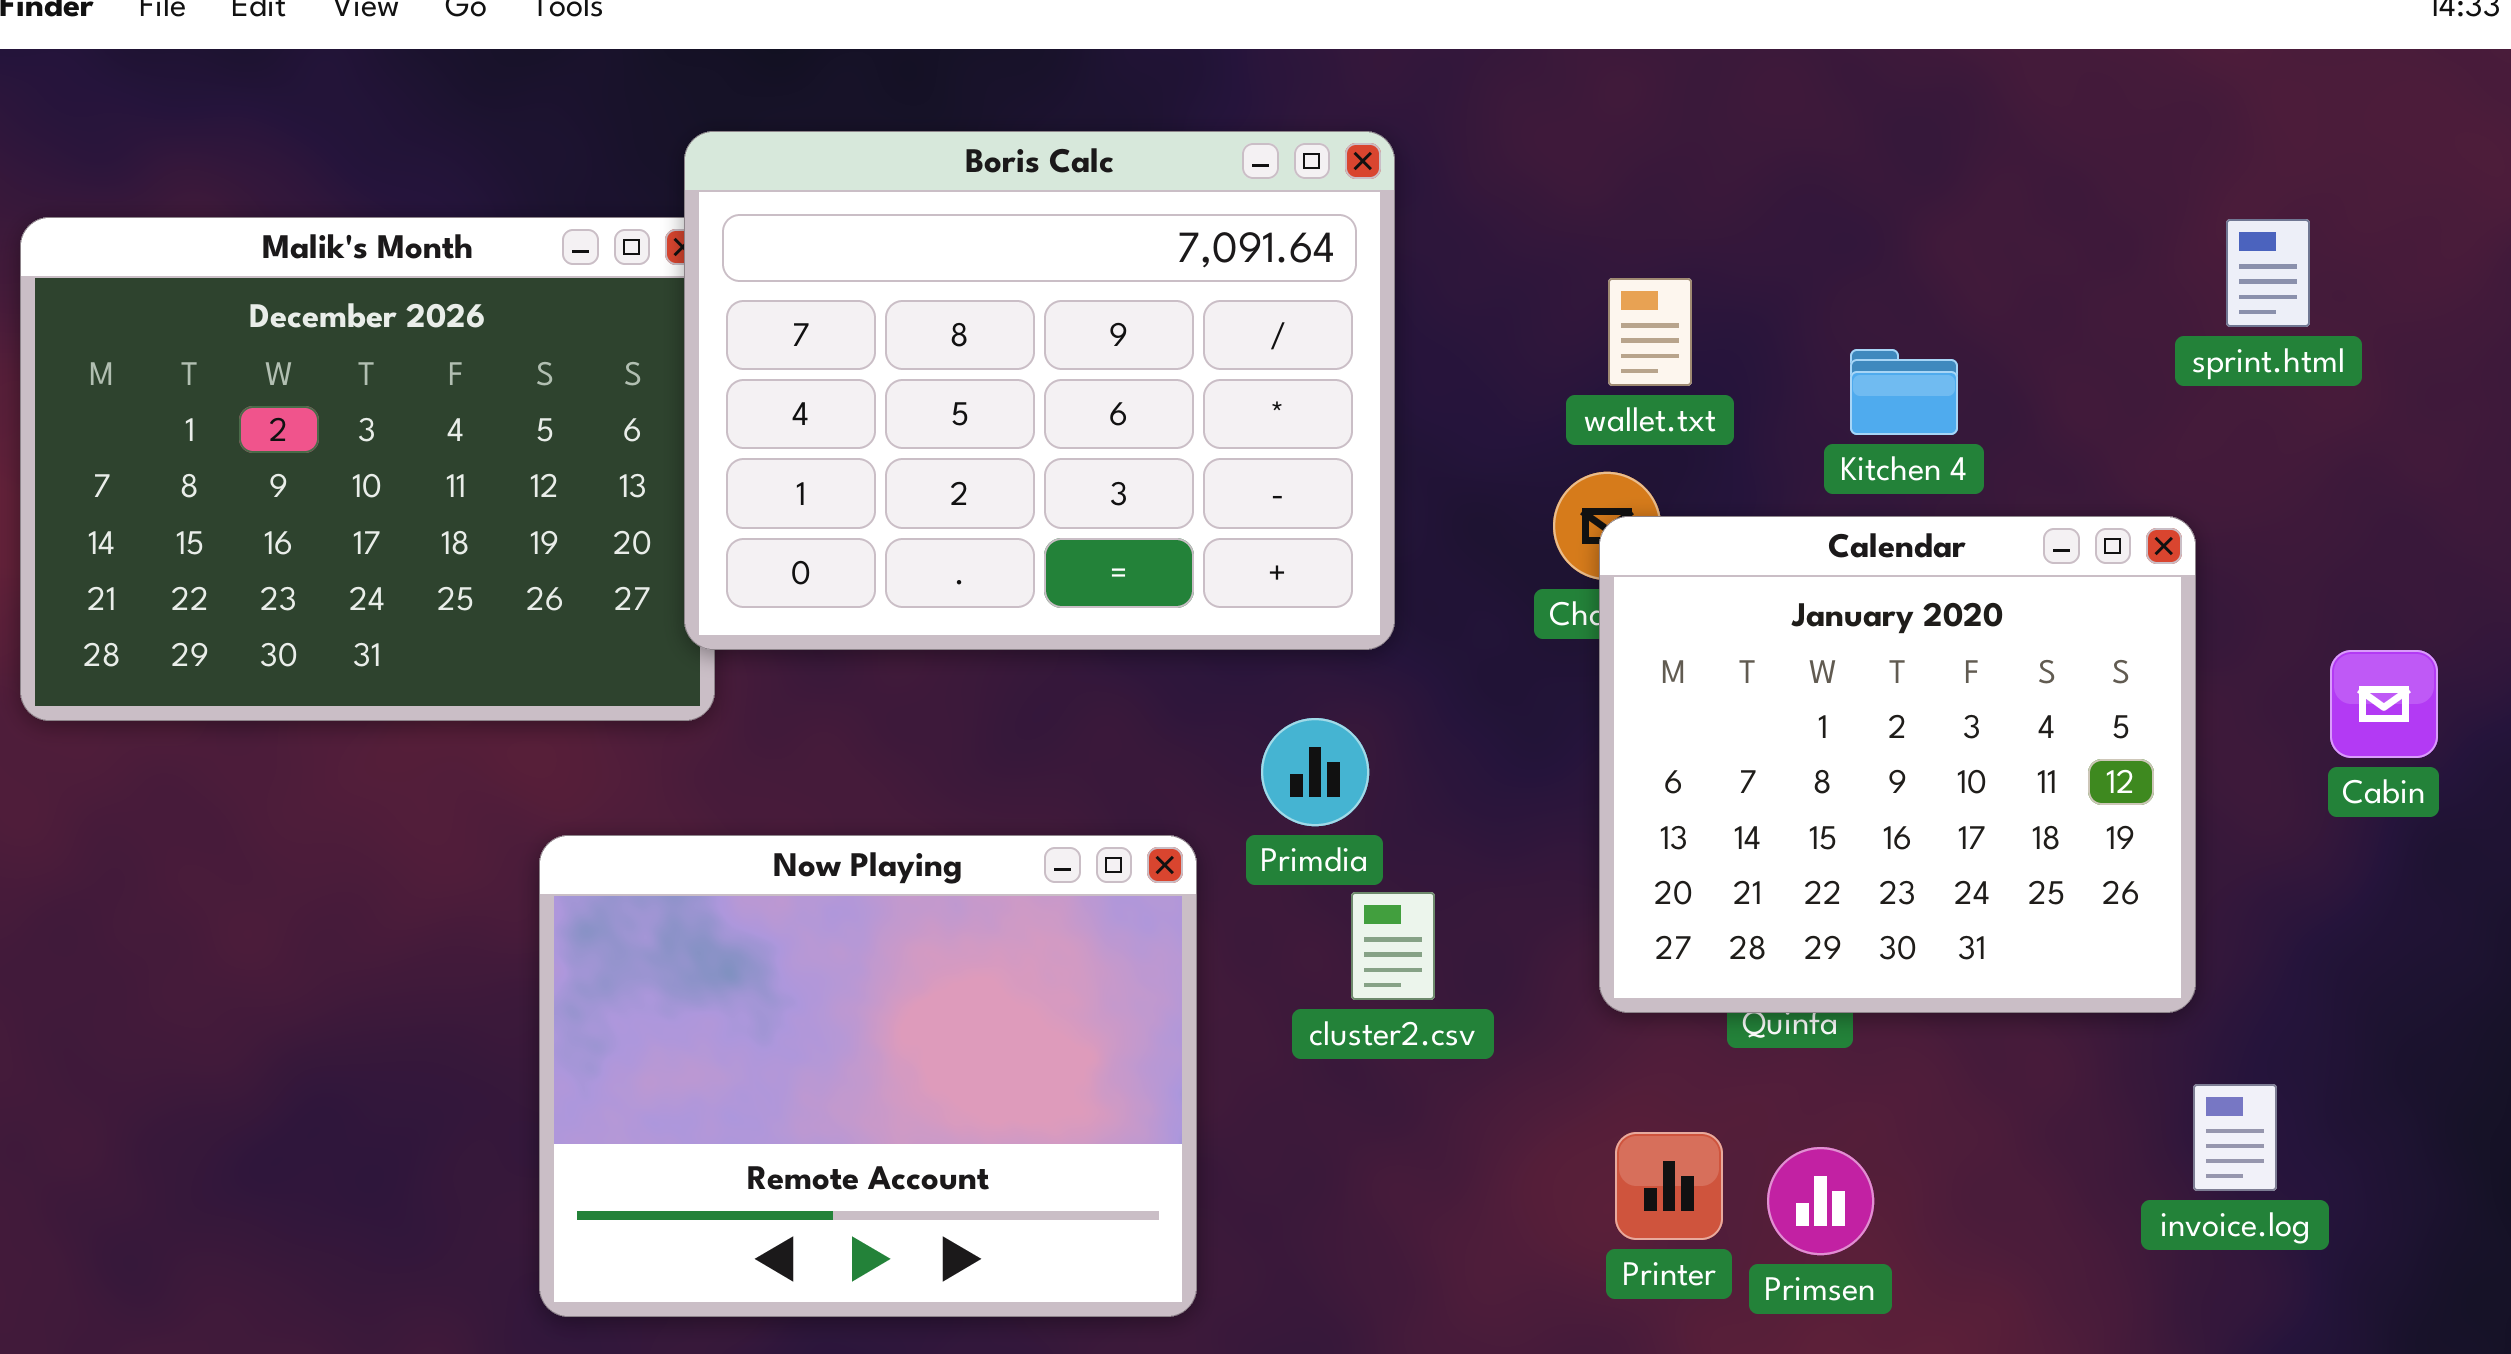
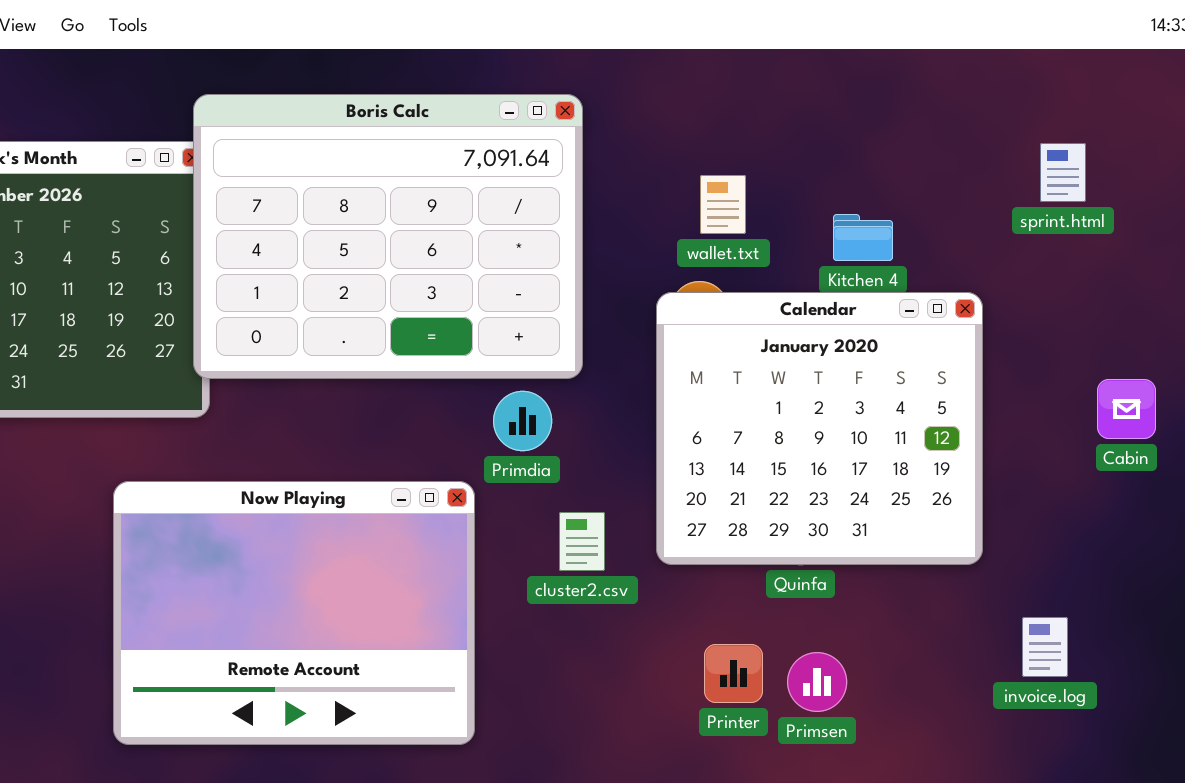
Calendar: [1599,516,2196,1013] -> [656,292,983,565], moved
Primdia: [1261,718,1369,826] -> [493,391,552,451], moved

